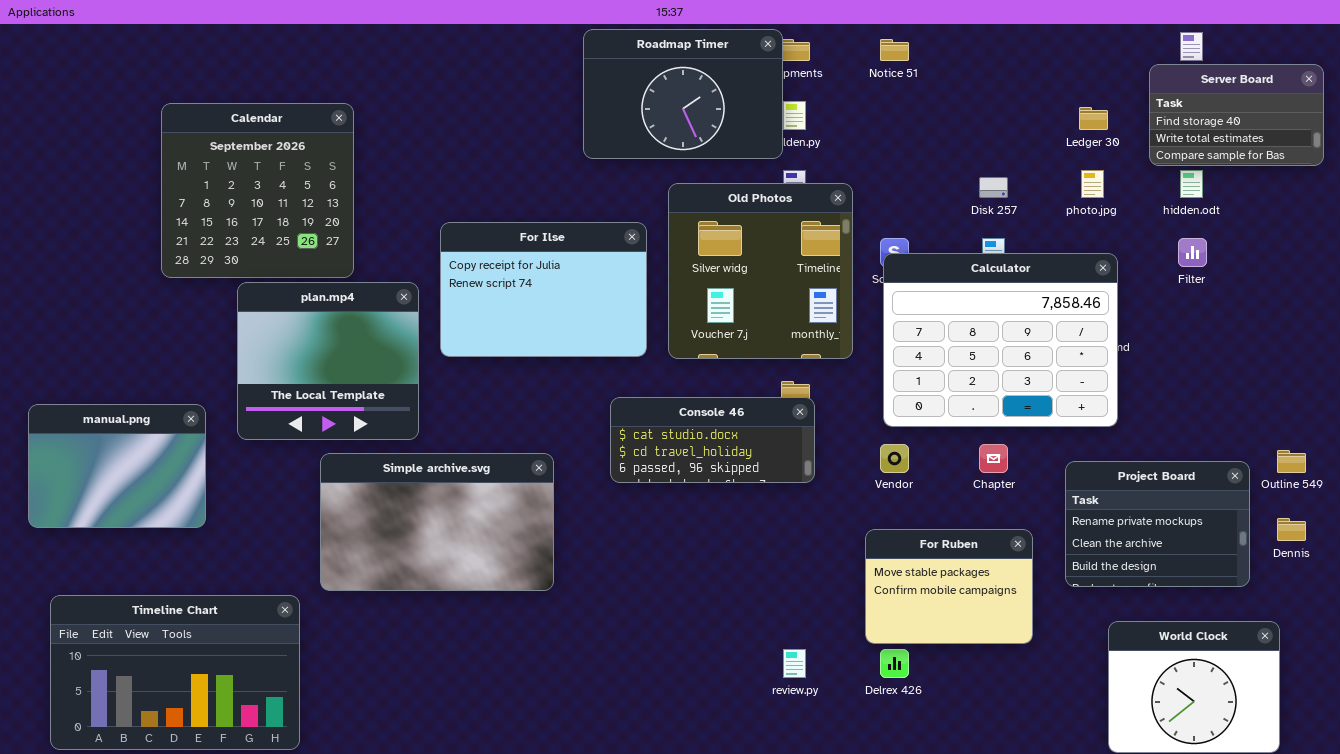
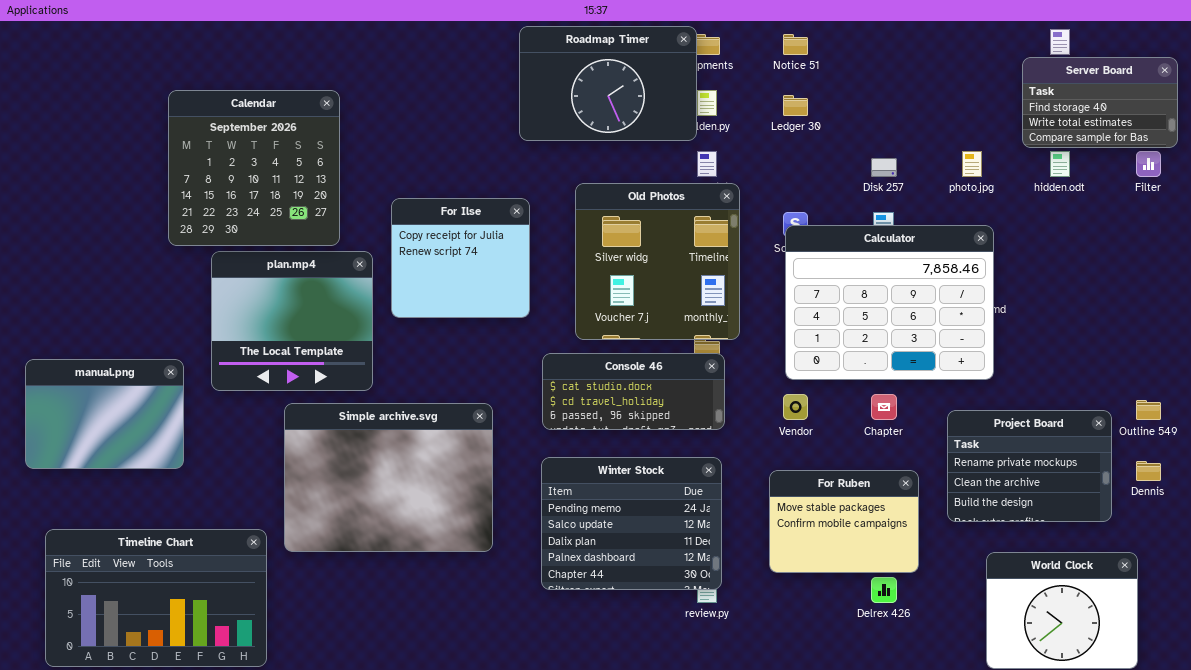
Calendar: [161,103,354,278] -> [168,90,340,246], moved
Ledger 30: [1079,107,1108,130] -> [783,95,808,116], moved
Old Photos: [668,183,853,359] -> [575,183,740,340], moved
For Ilse: [440,222,647,357] -> [391,198,530,318], resized
Filter: [1178,238,1207,267] -> [1136,151,1161,177], moved
Simple archive.svg: [320,453,554,591] -> [284,403,493,552], resized
Winter Stock: none -> [541,457,722,590], opened
Delrex 426: [880,649,909,678] -> [871,577,897,603], moved

